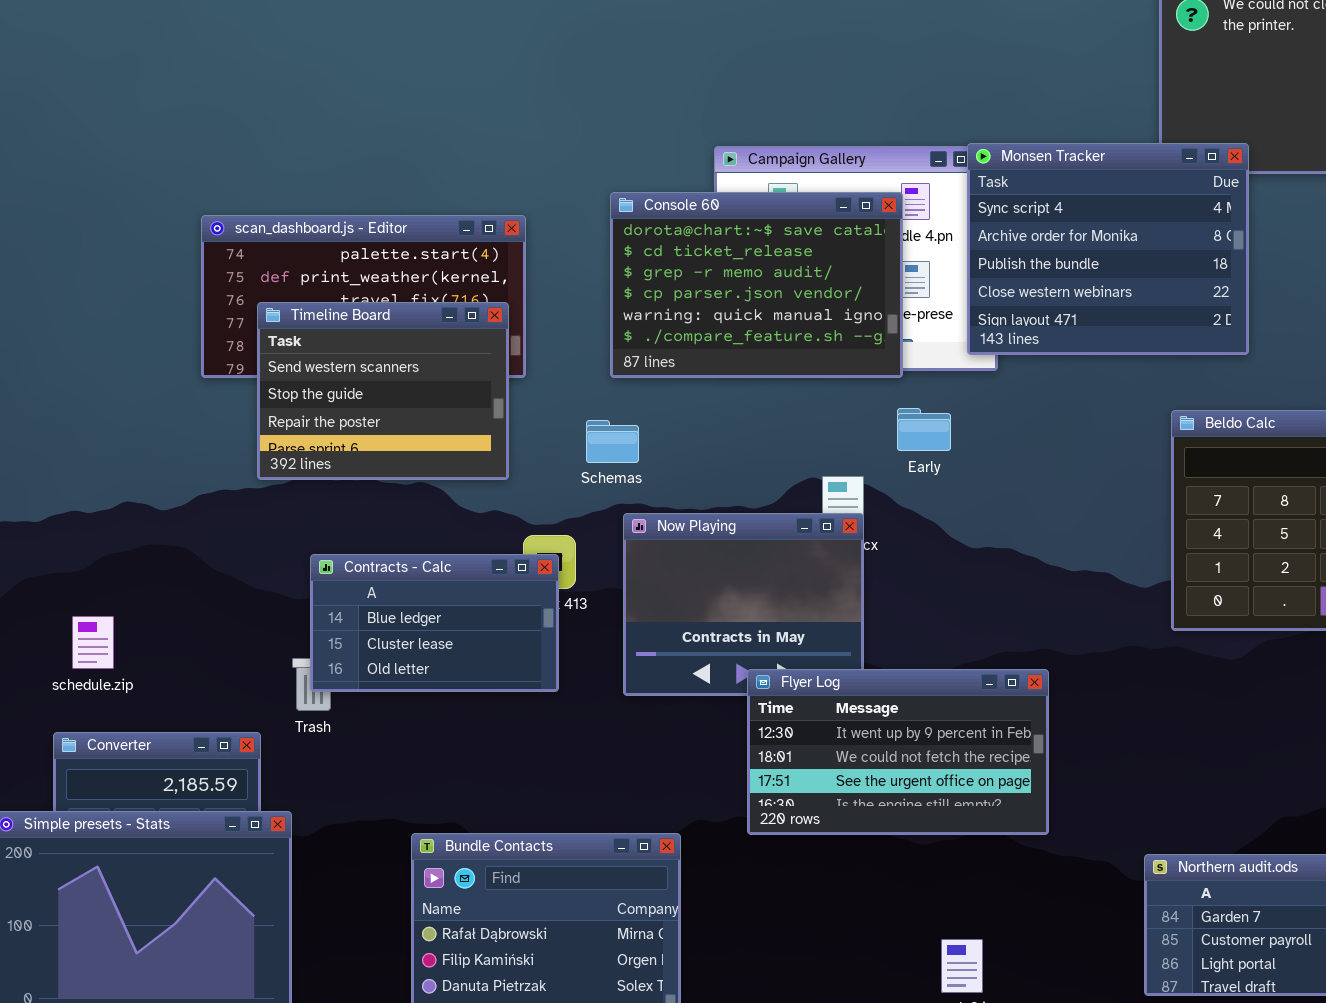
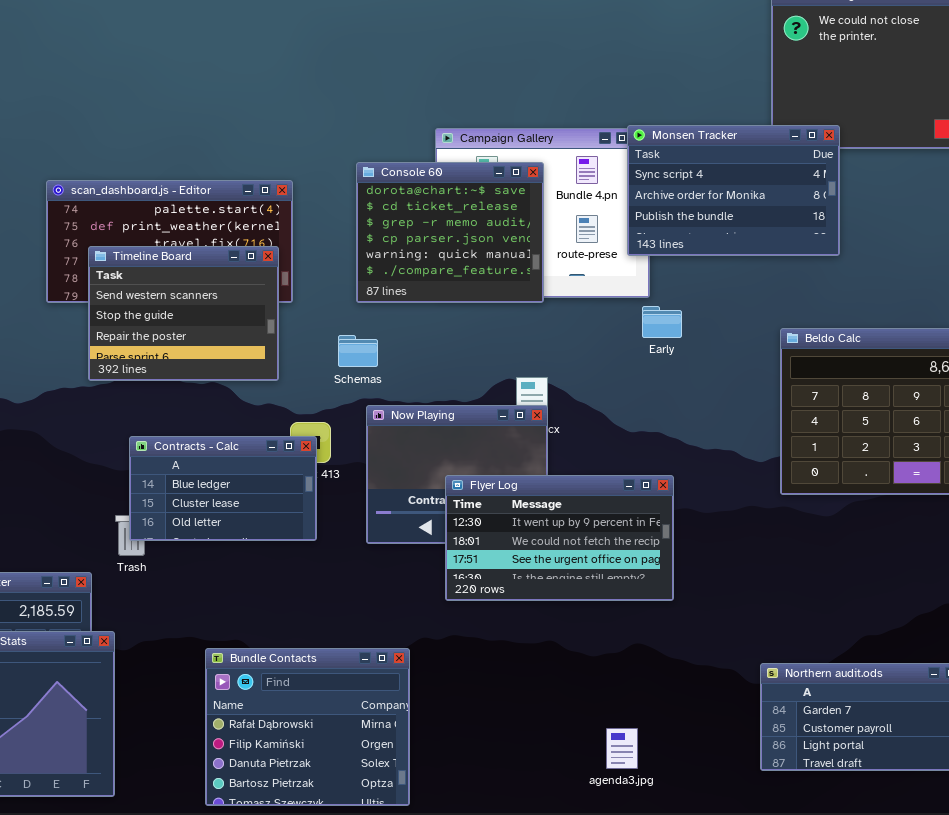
Monsen Tracker: [967,143,1249,355] -> [627,125,840,256], resized
Console 60: [610,192,903,378] -> [356,162,544,303], resized
Early: [897,408,951,451] -> [642,306,682,338], moved
Flyer Log: [747,669,1049,835] -> [445,475,674,601], moved

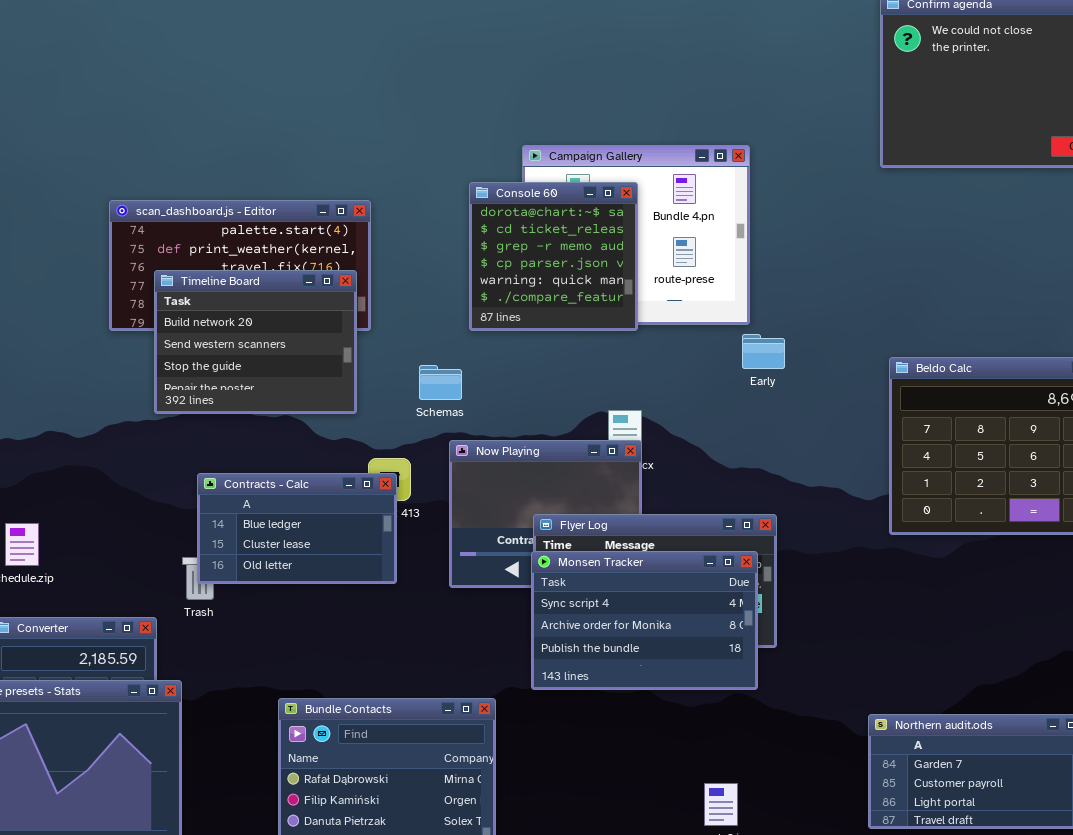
Monsen Tracker: [627,125,840,256] -> [531,551,758,690], moved
Console 60: [356,162,544,303] -> [469,182,638,331], resized
Timeline Board: [88,246,279,381] -> [154,270,357,414], scrolled up 1 row

